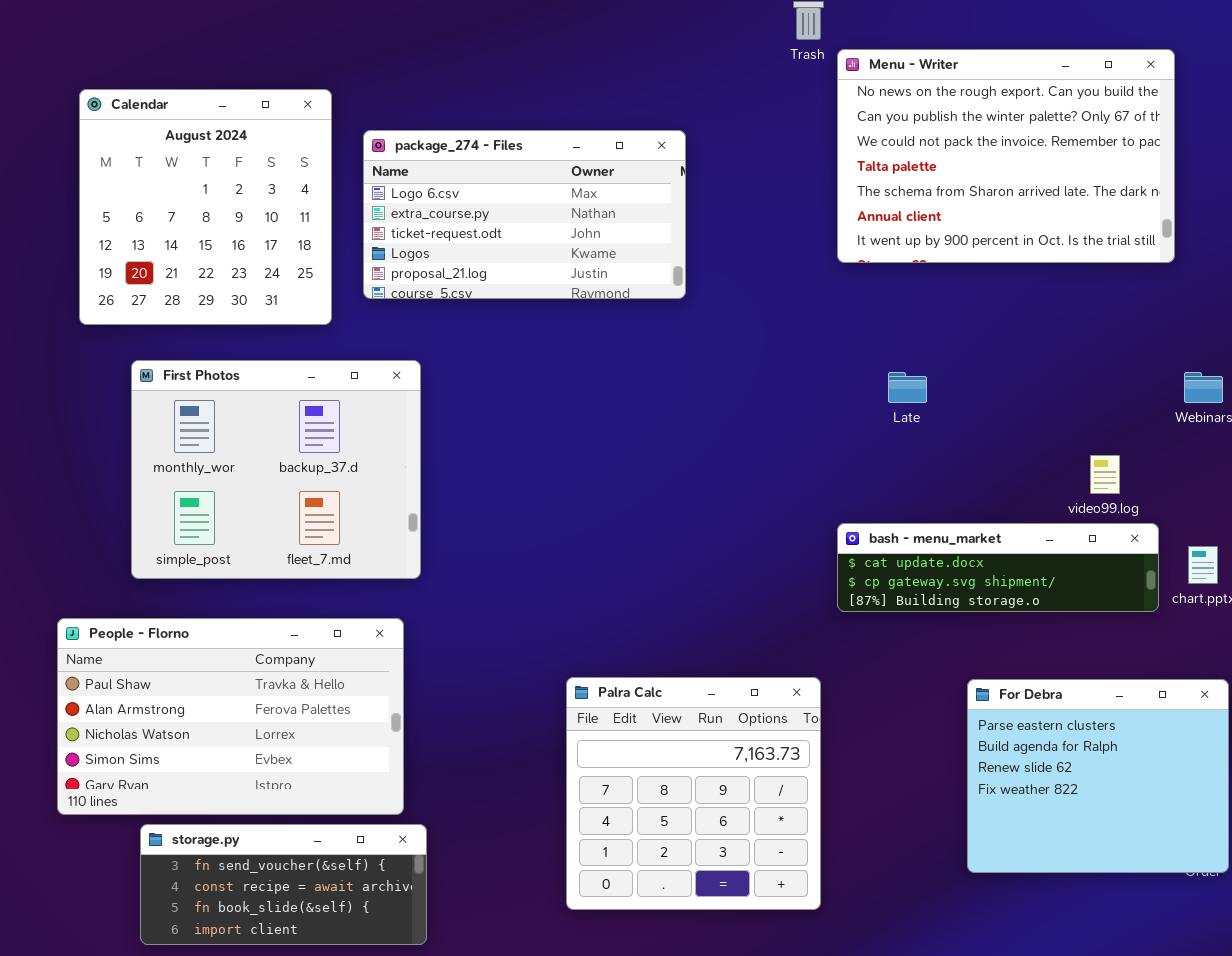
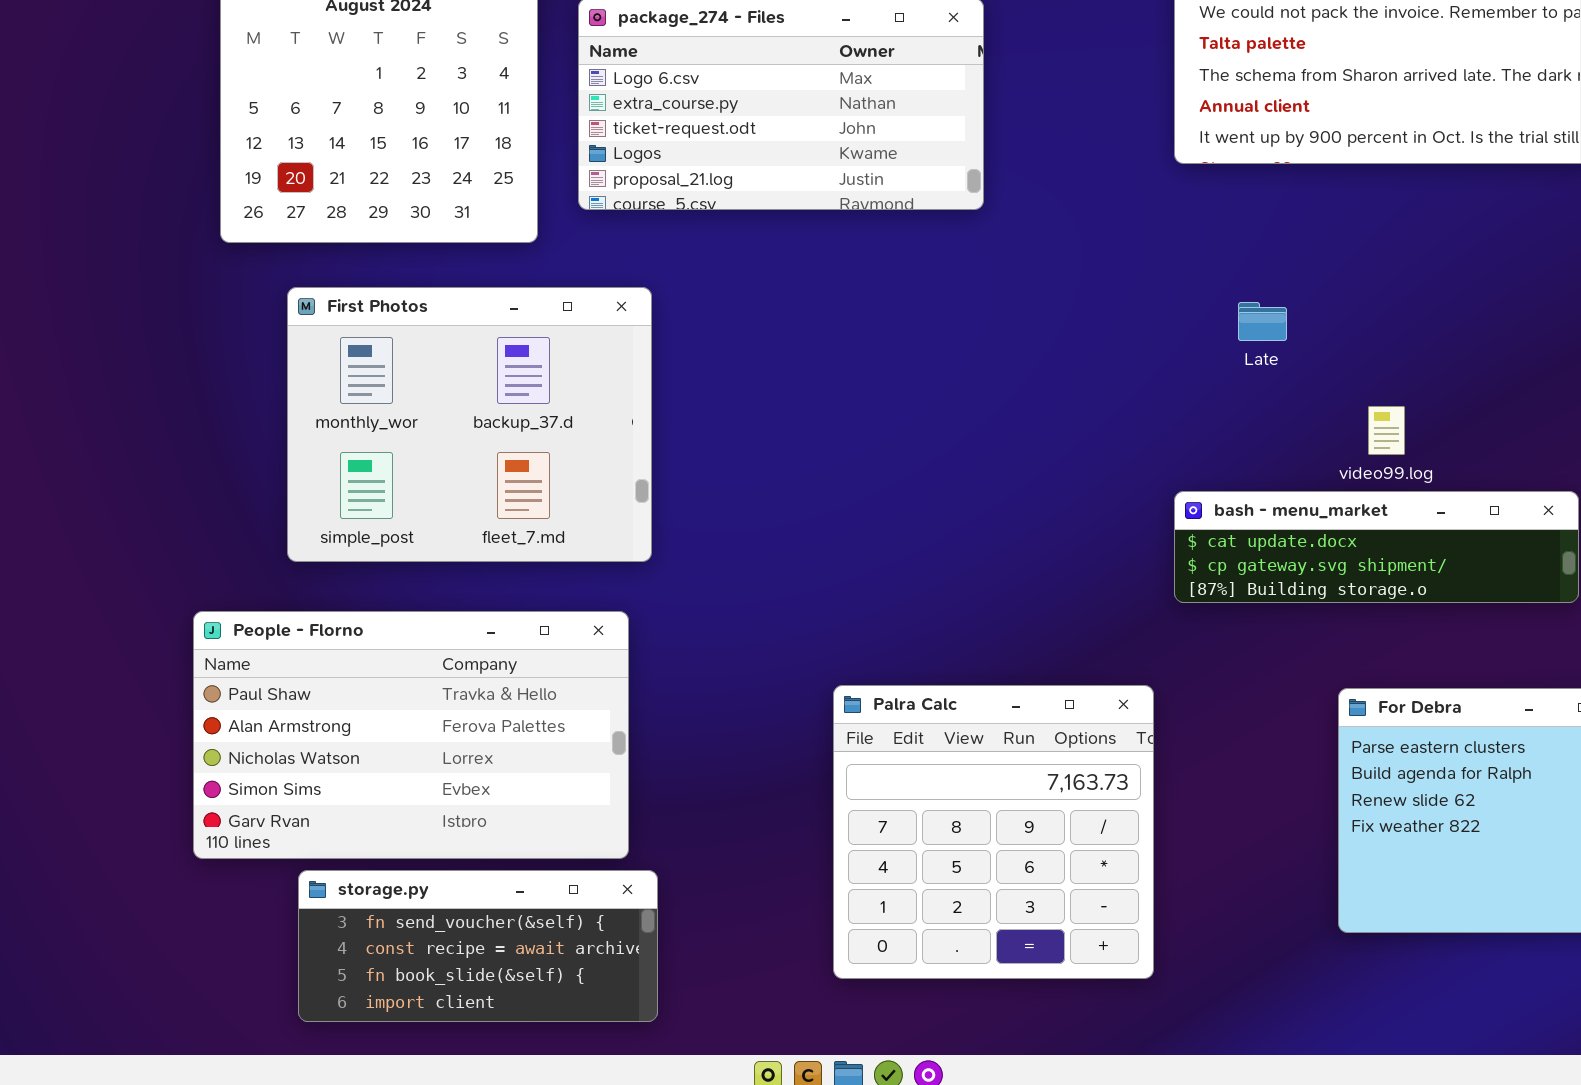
video99.log: [1090,455,1120,494] -> [1368,406,1405,455], moved

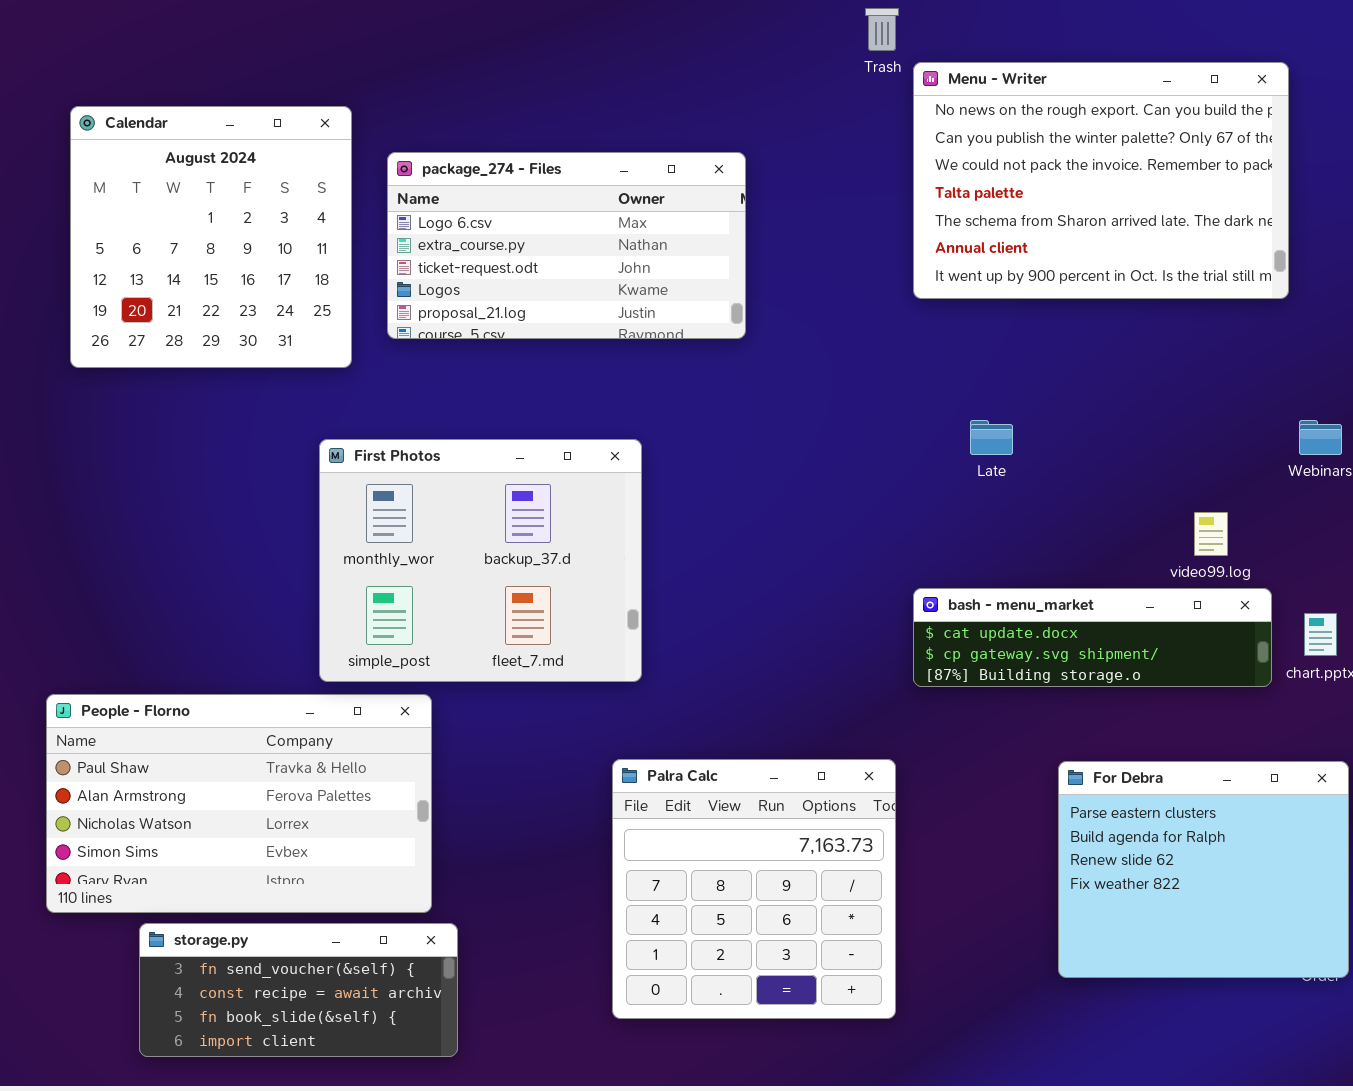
First Photos: [287,287,652,562] -> [319,439,642,682], moved
video99.log: [1368,406,1405,455] -> [1194,512,1228,556], moved

